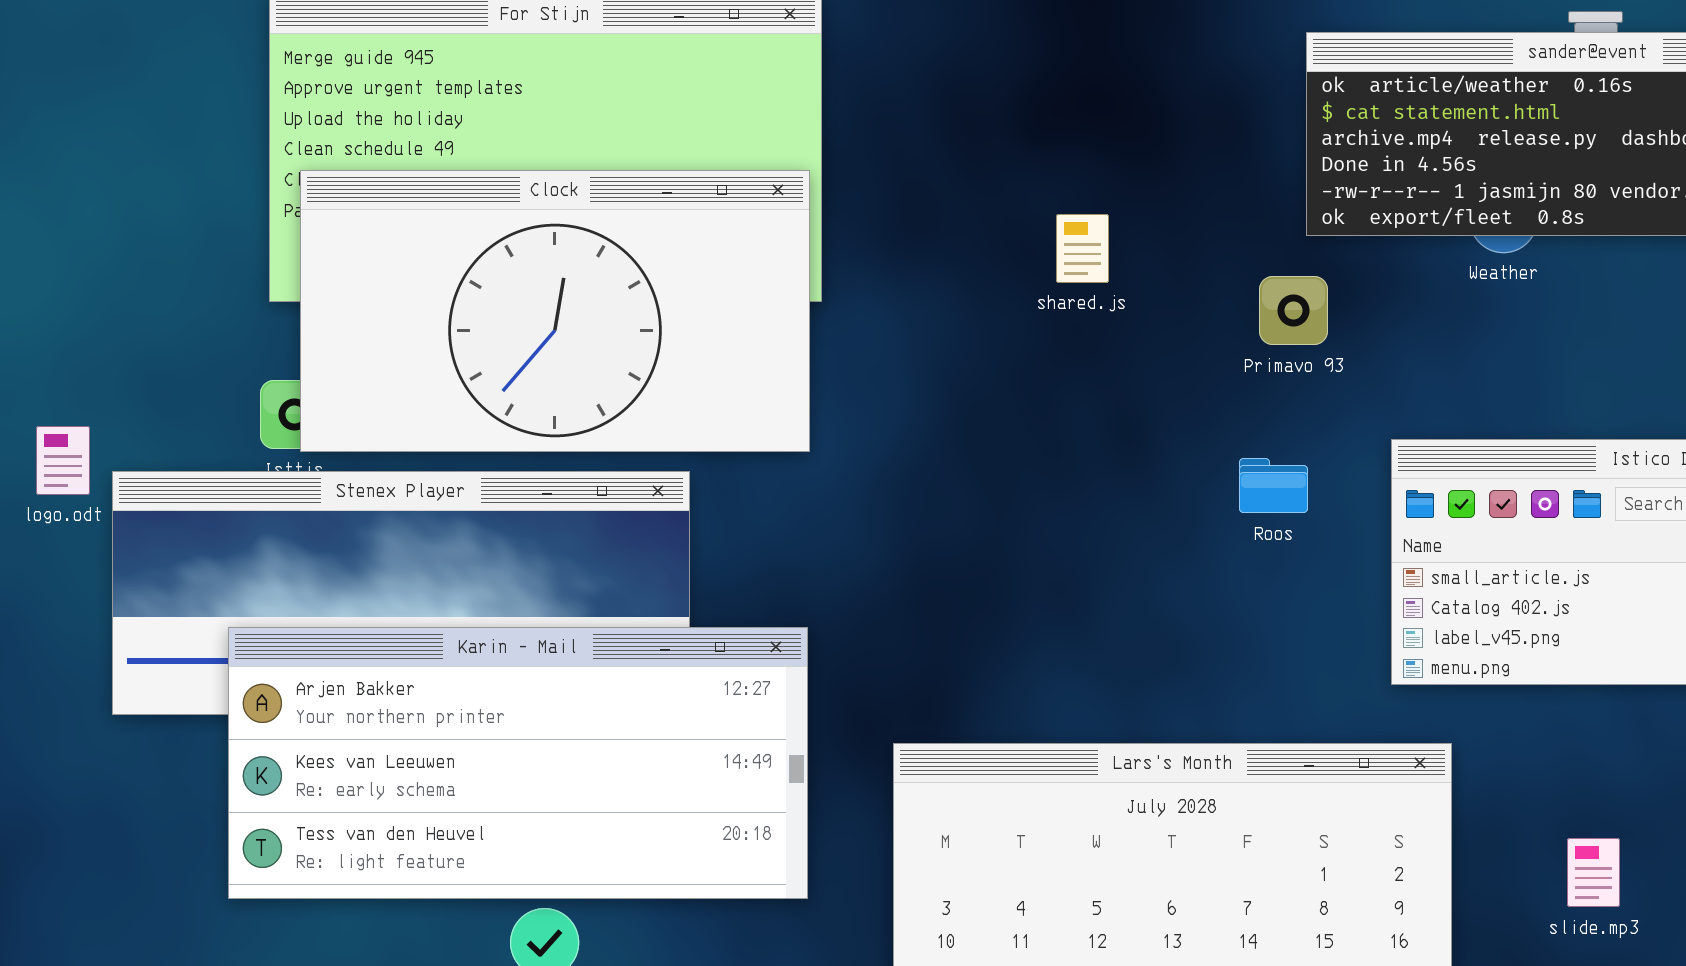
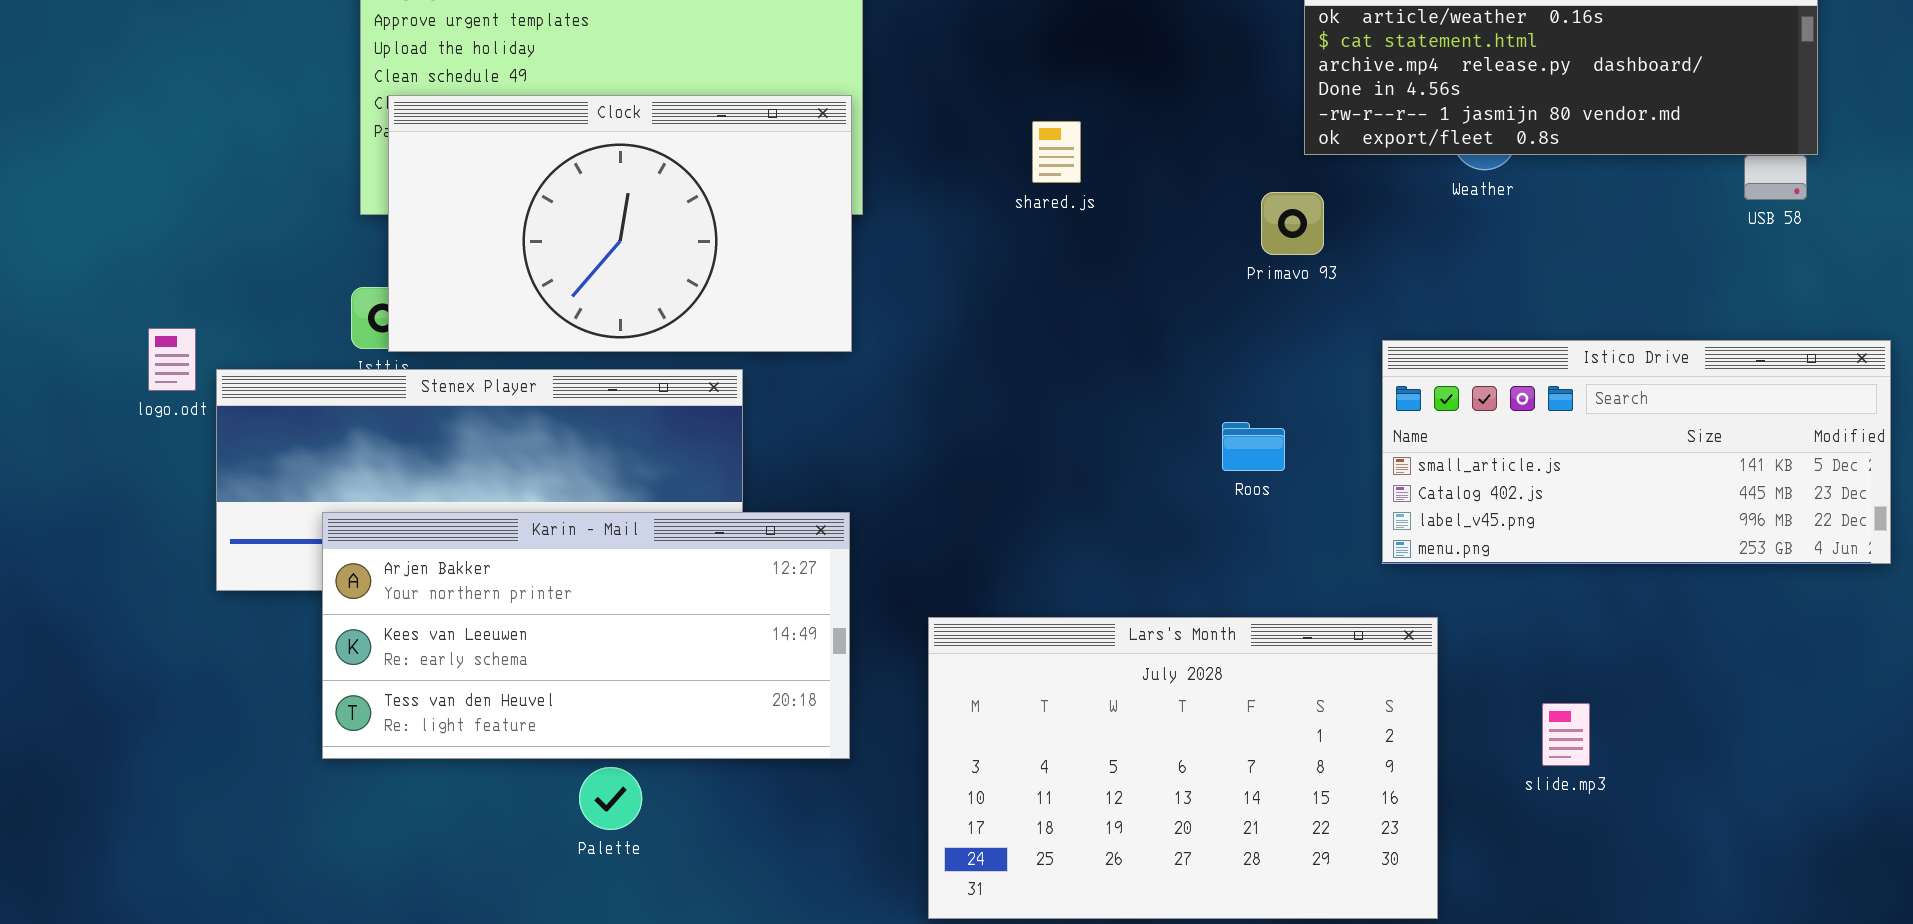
shared.js: [1056,214,1109,283] -> [1032,121,1081,183], moved
Roos: [1239,458,1308,513] -> [1222,422,1285,471], moved

